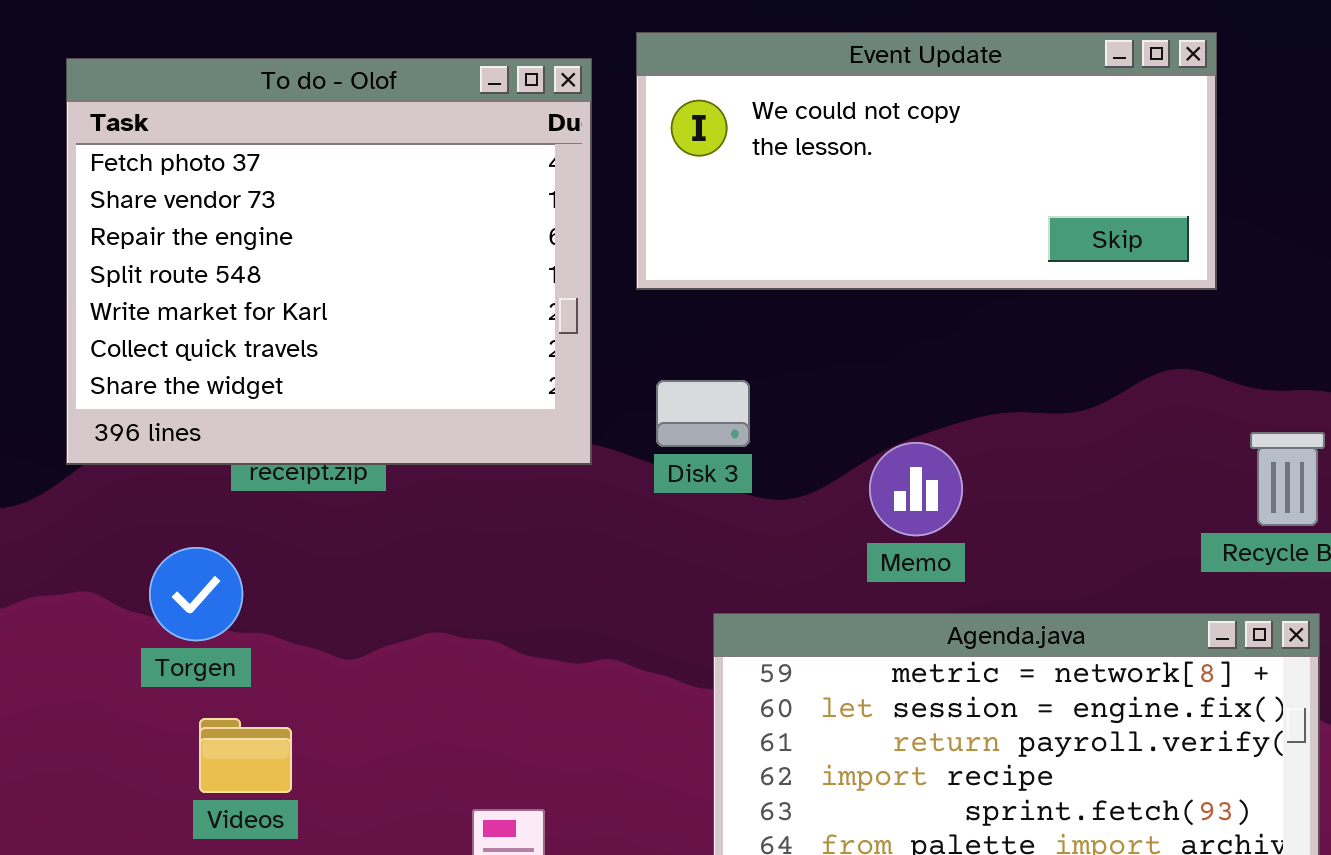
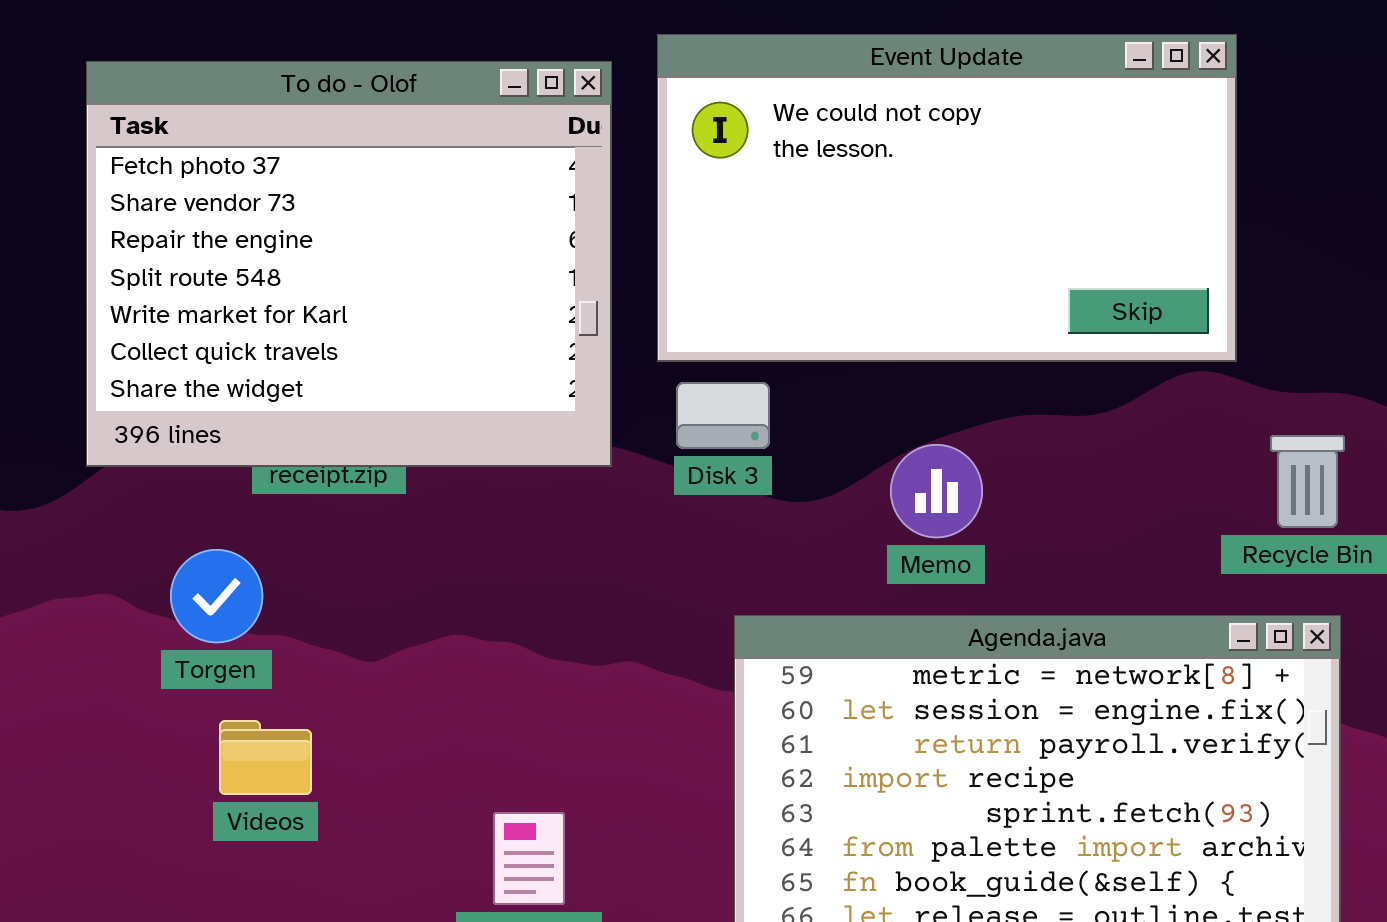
Event Update: [636,32,1217,290] -> [657,34,1237,362], resized

